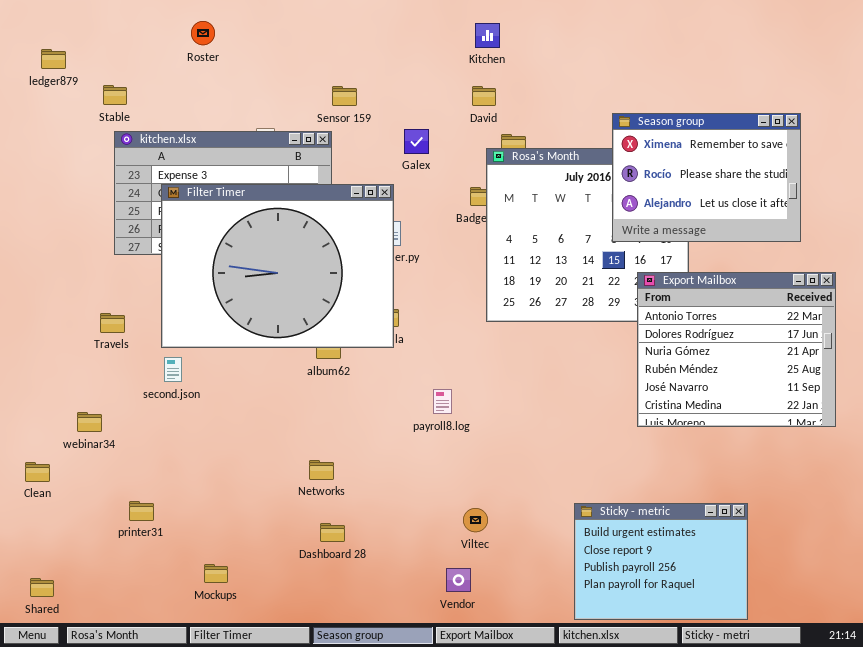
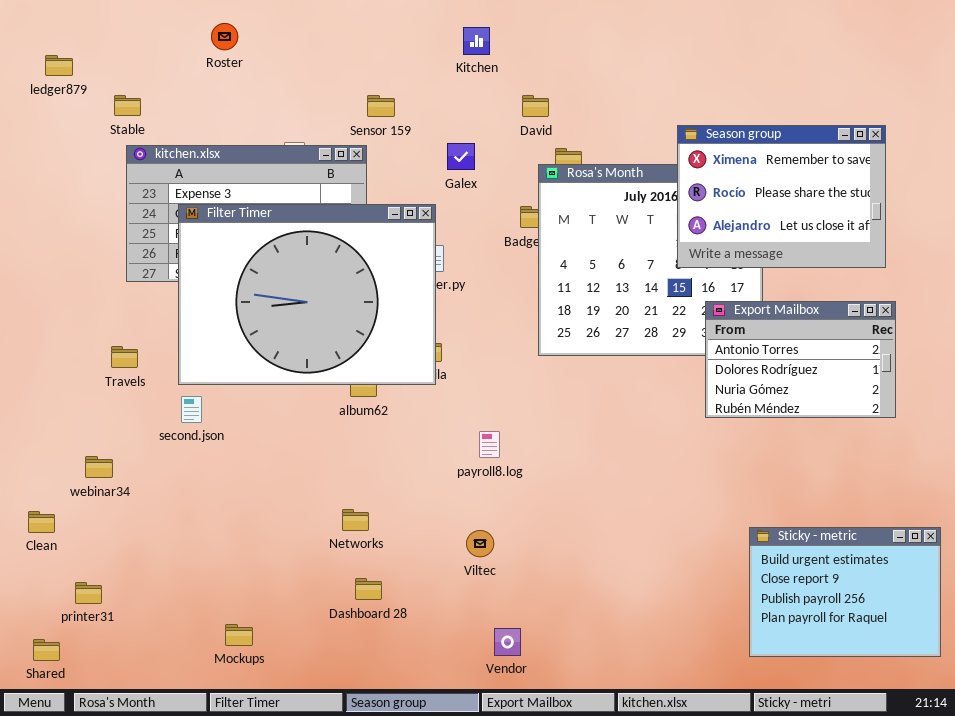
Kitchen: [475,23,500,48] -> [463,27,490,55], moved
Export Mailbox: [637,272,836,427] -> [705,301,896,418], resized
printer31: [129,501,154,521] -> [75,582,102,604], moved
Sticky - metric: [574,503,748,620] -> [749,527,941,657], moved
Viltec: [463,508,488,532] -> [466,530,494,557], moved

